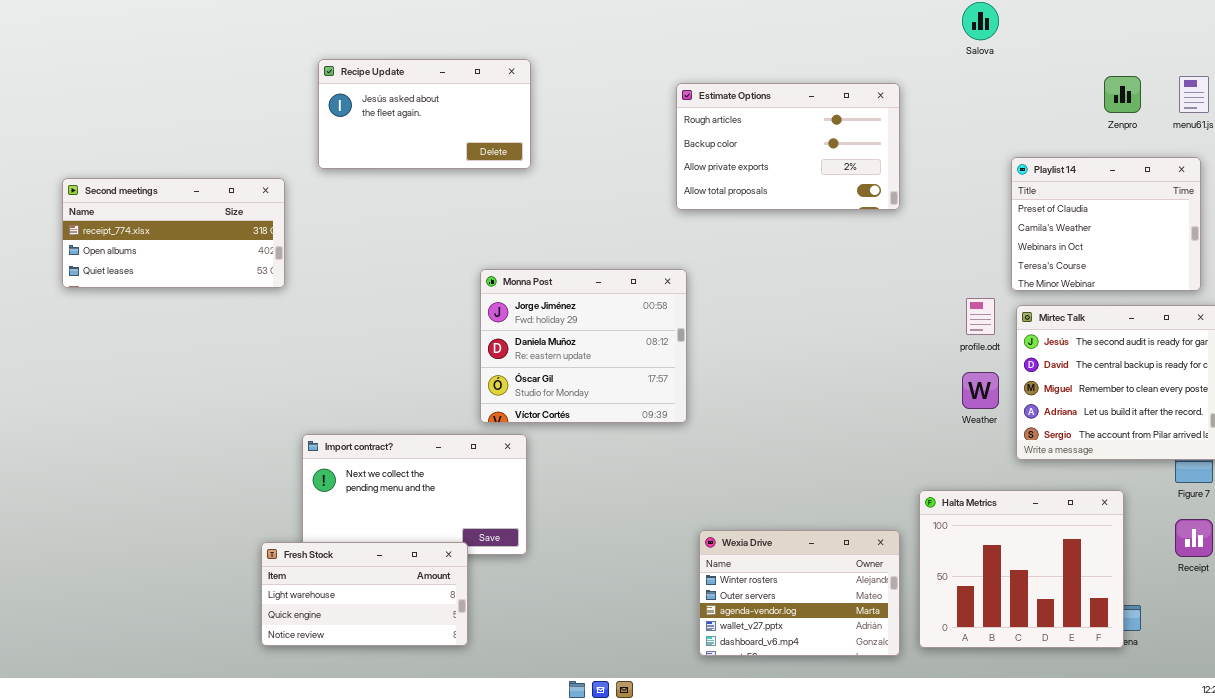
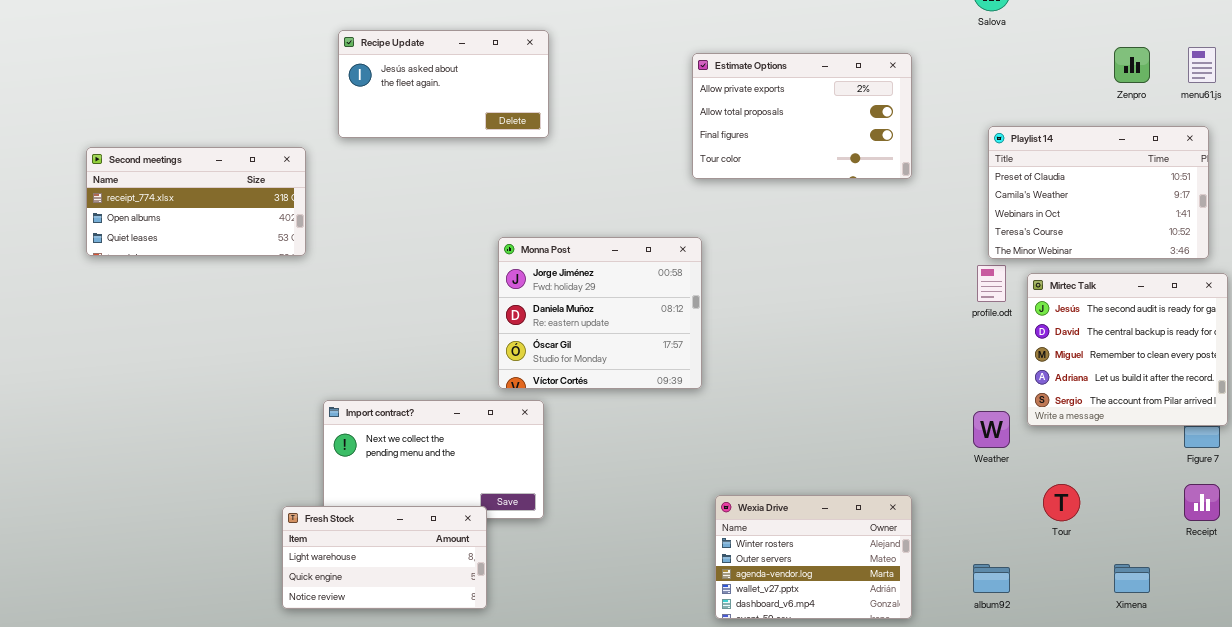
Estimate Options: [676,83,900,210] -> [692,53,912,179], scrolled down 2 rows
Playlist 14: [1011,157,1201,291] -> [988,126,1209,259], resized
Weather: [962,372,999,409] -> [973,411,1010,448], moved
Halta Metrics: [919,490,1124,648] -> none, closed

